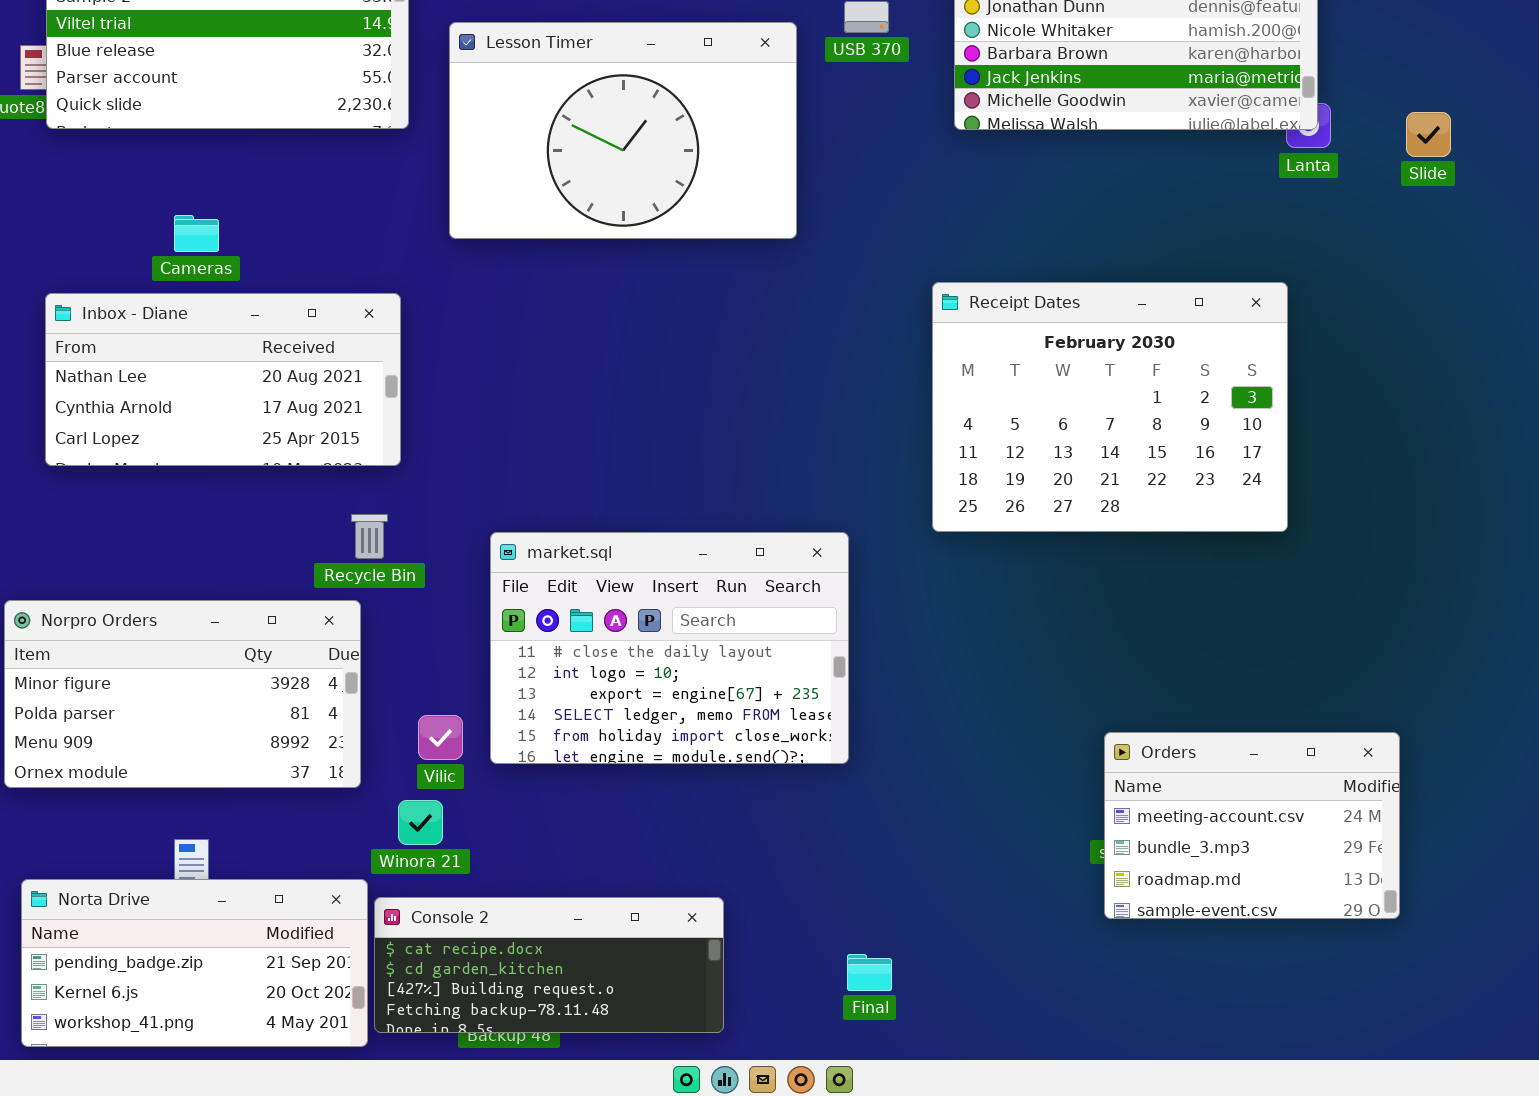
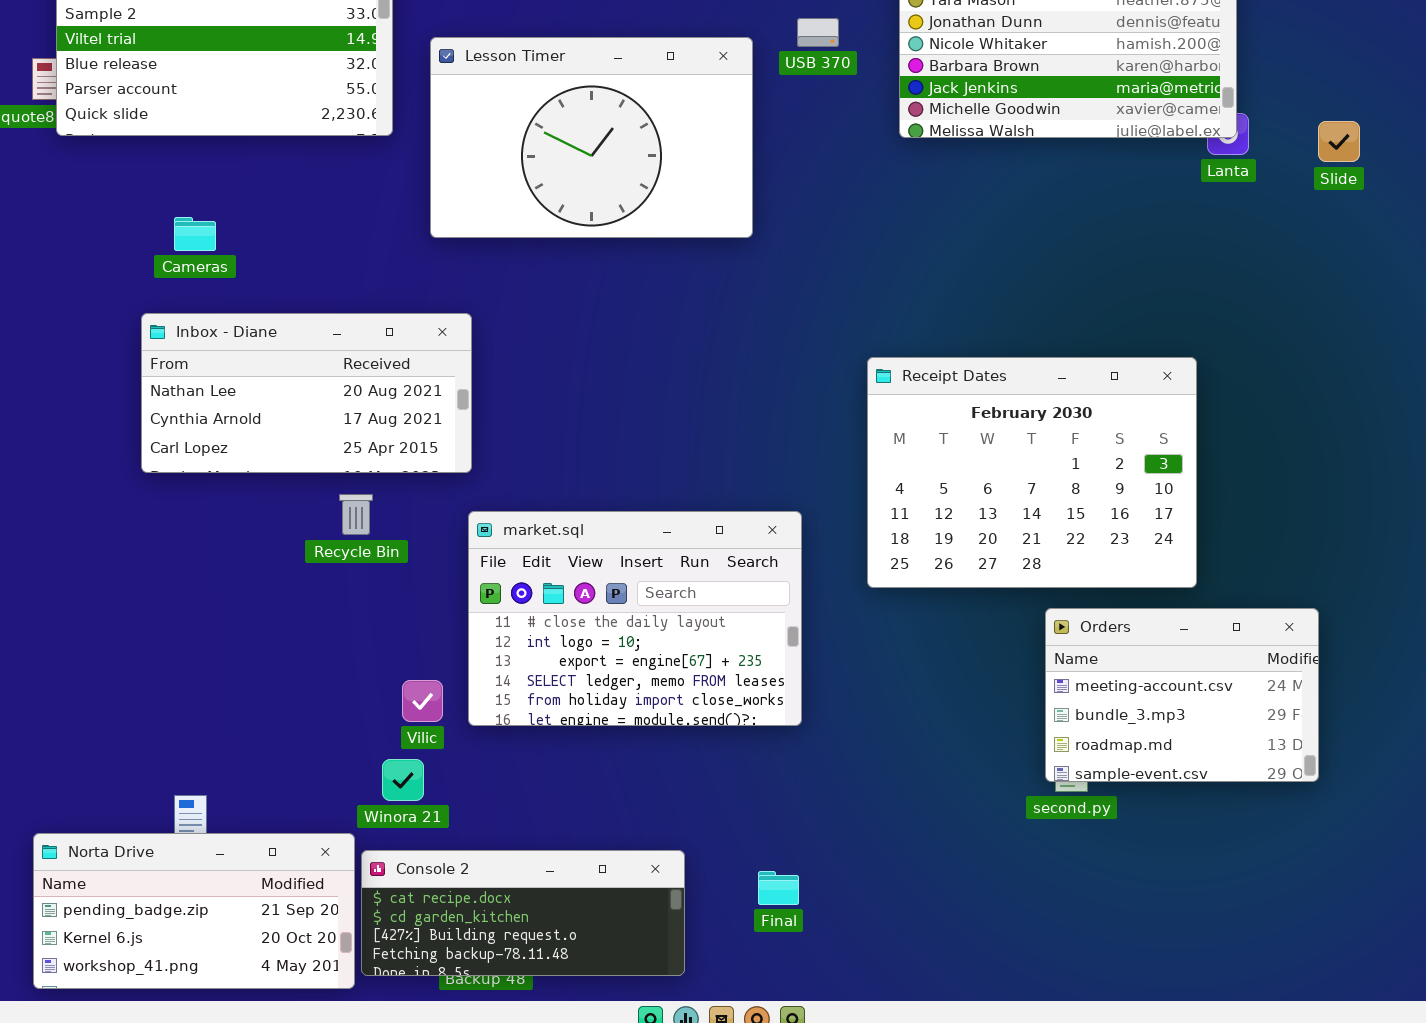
Receipt Dates: [932,282,1288,532] -> [867,357,1197,588], moved
Inbox - Diane: [45,293,401,466] -> [141,313,472,473], moved
Norpro Orders: [4,600,361,788] -> none, closed
Orders: [1104,732,1400,919] -> [1045,608,1319,782], moved
Final: [847,954,892,991] -> [758,871,799,905], moved

